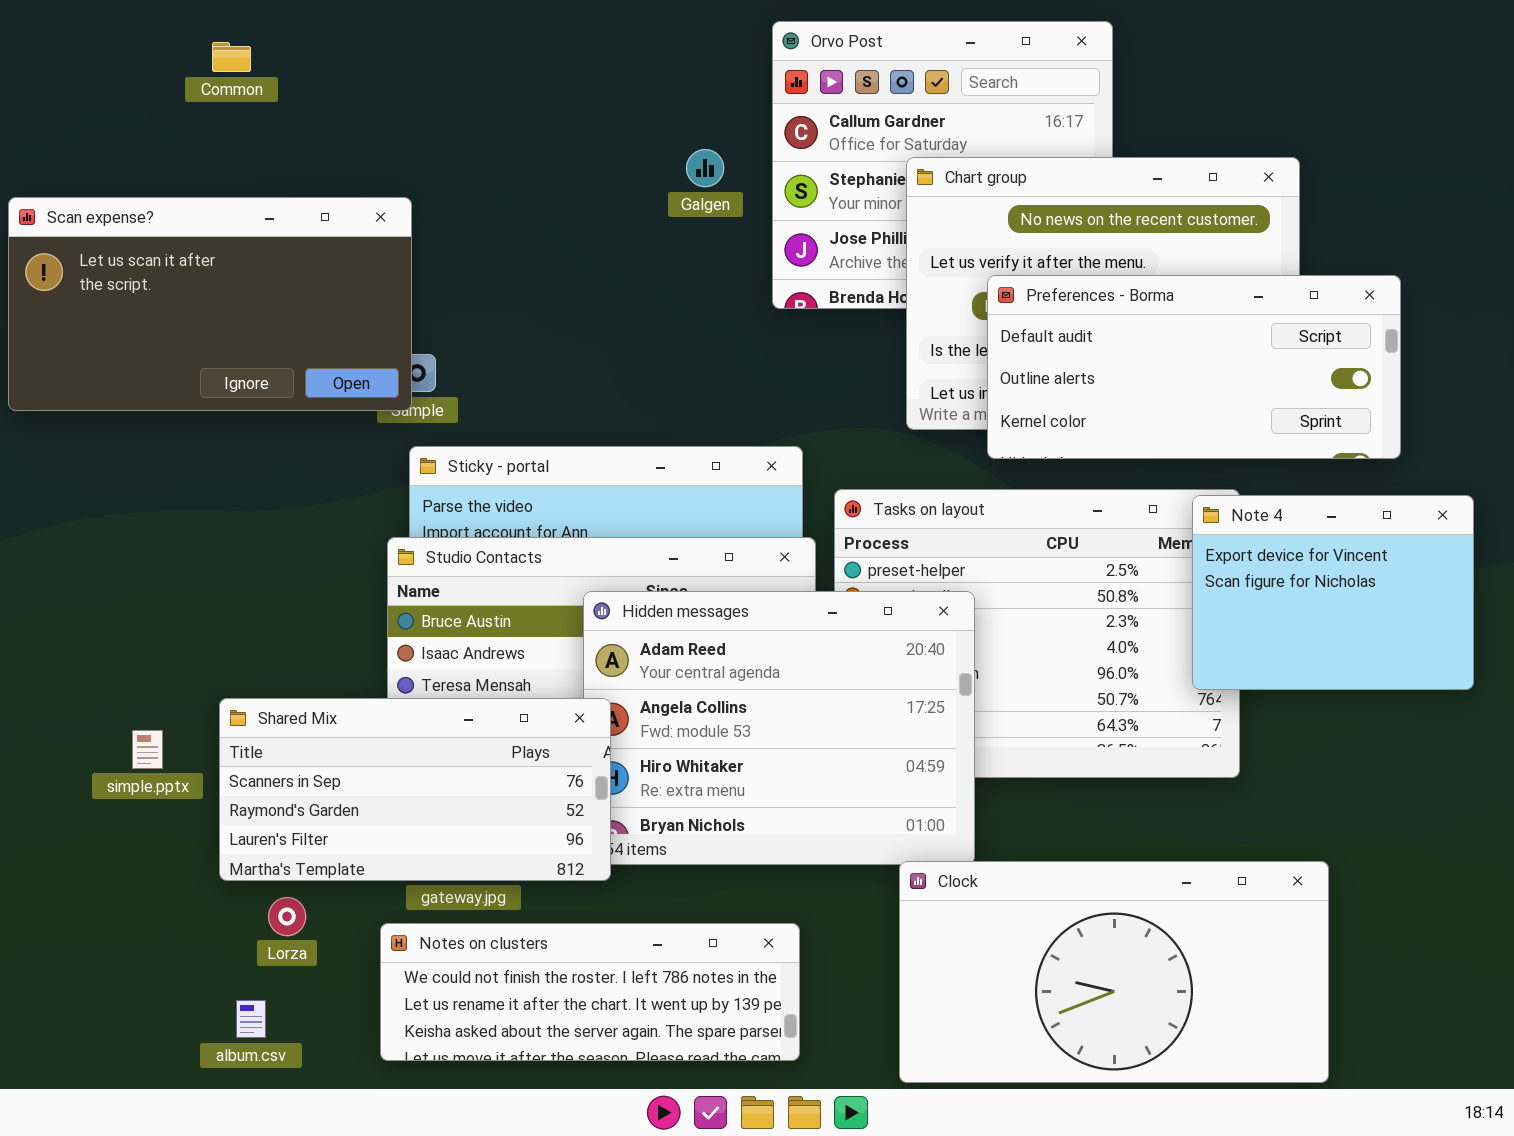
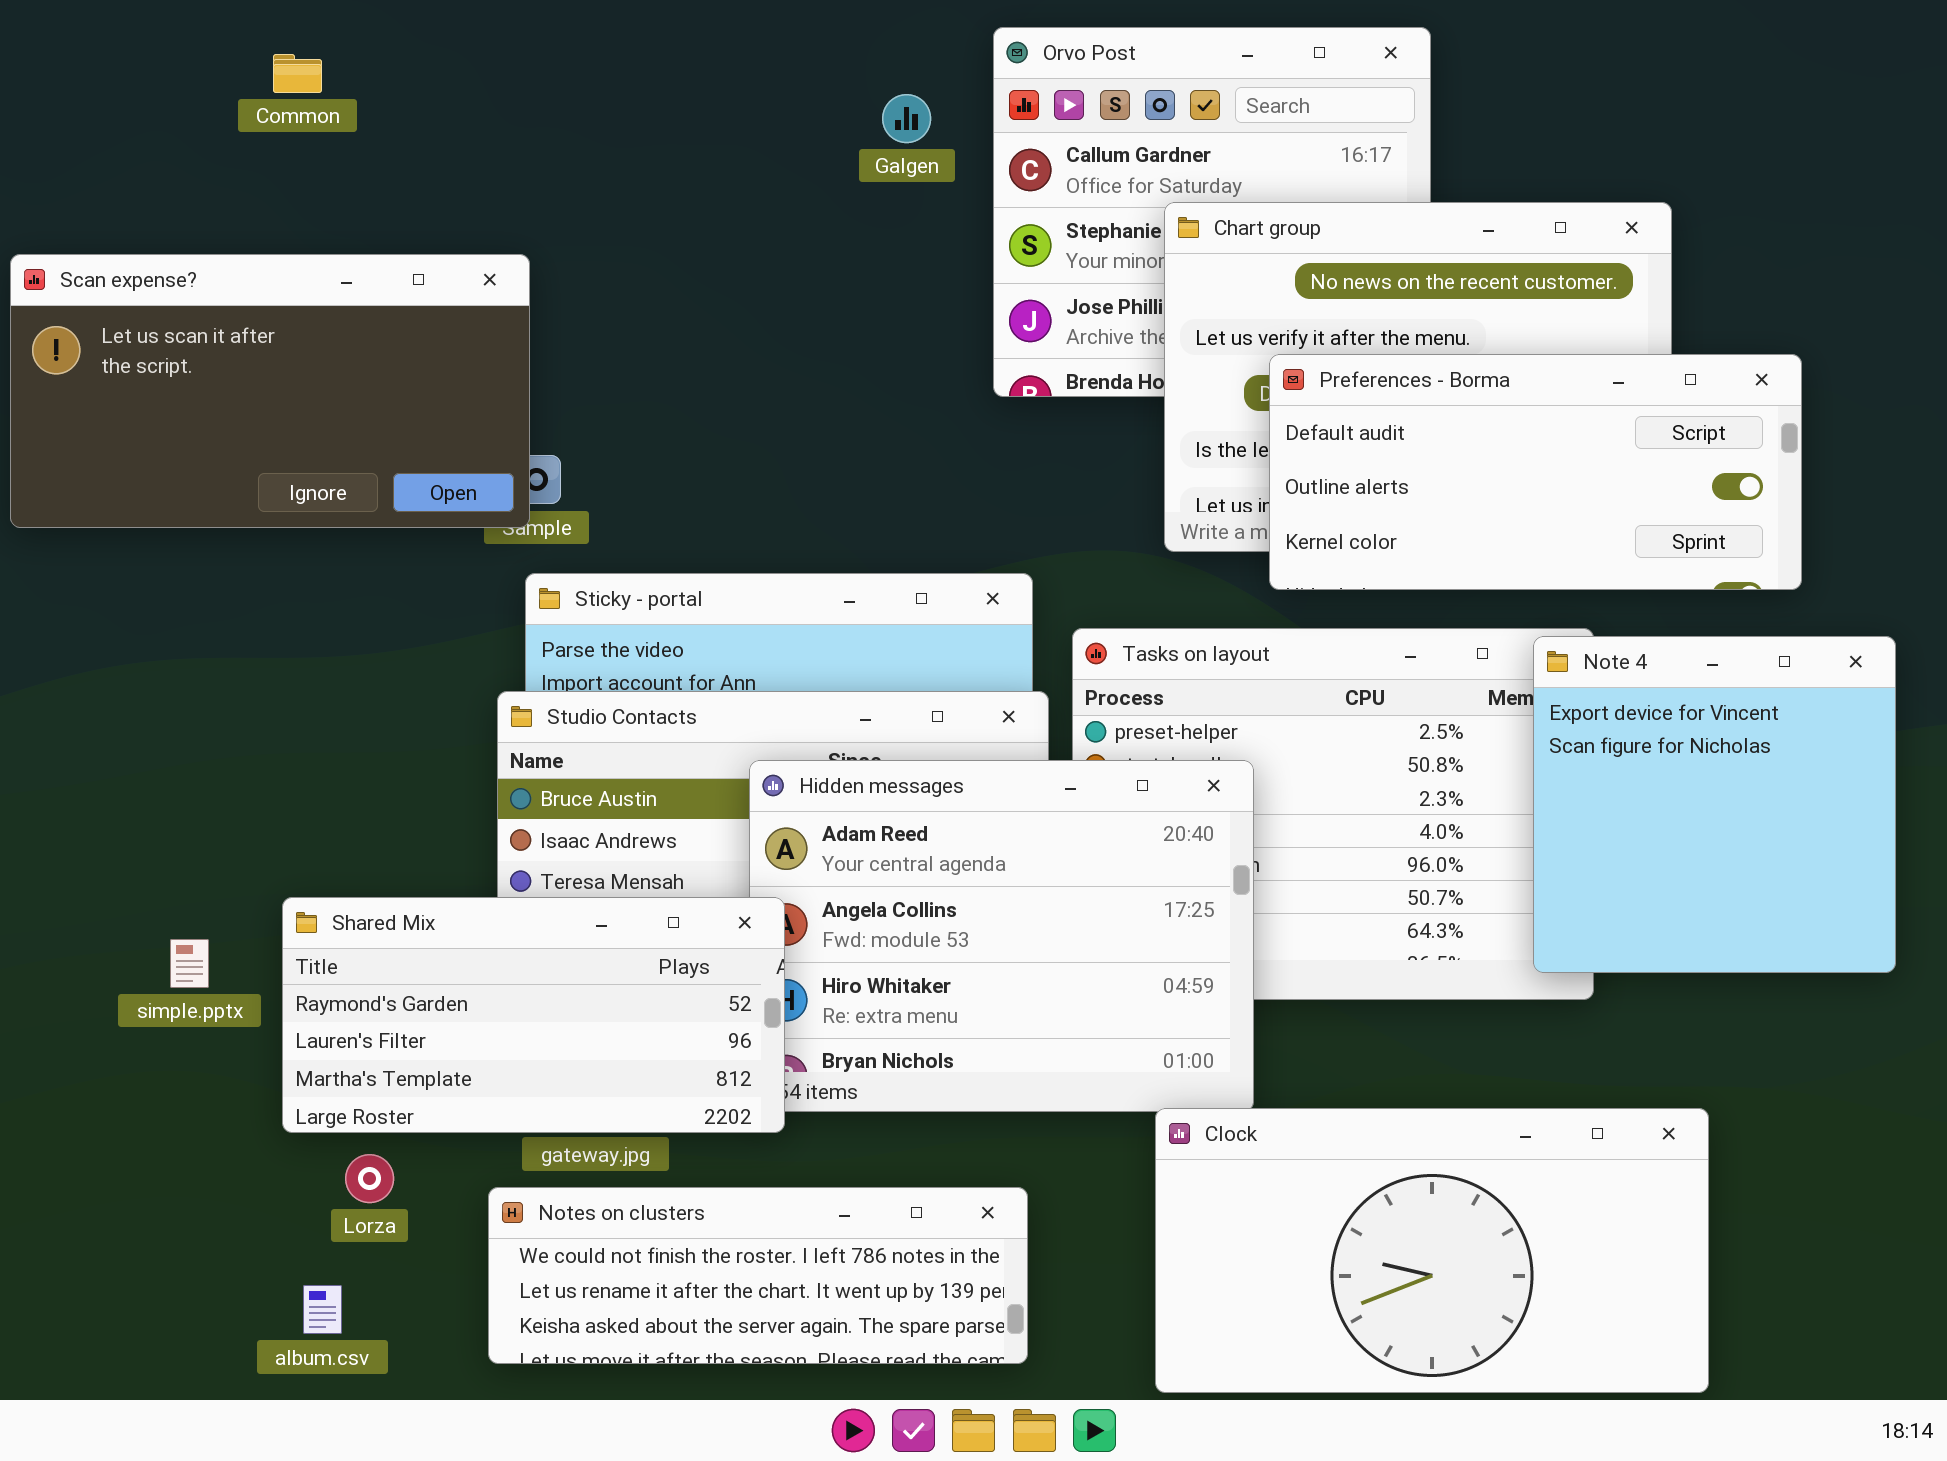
Galgen: [686,149,724,187] -> [882,94,931,143], moved
Note 4: [1192,495,1474,690] -> [1533,636,1896,973], resized
Shared Mix: [219,698,611,881] -> [282,897,785,1133], scrolled down 1 row

